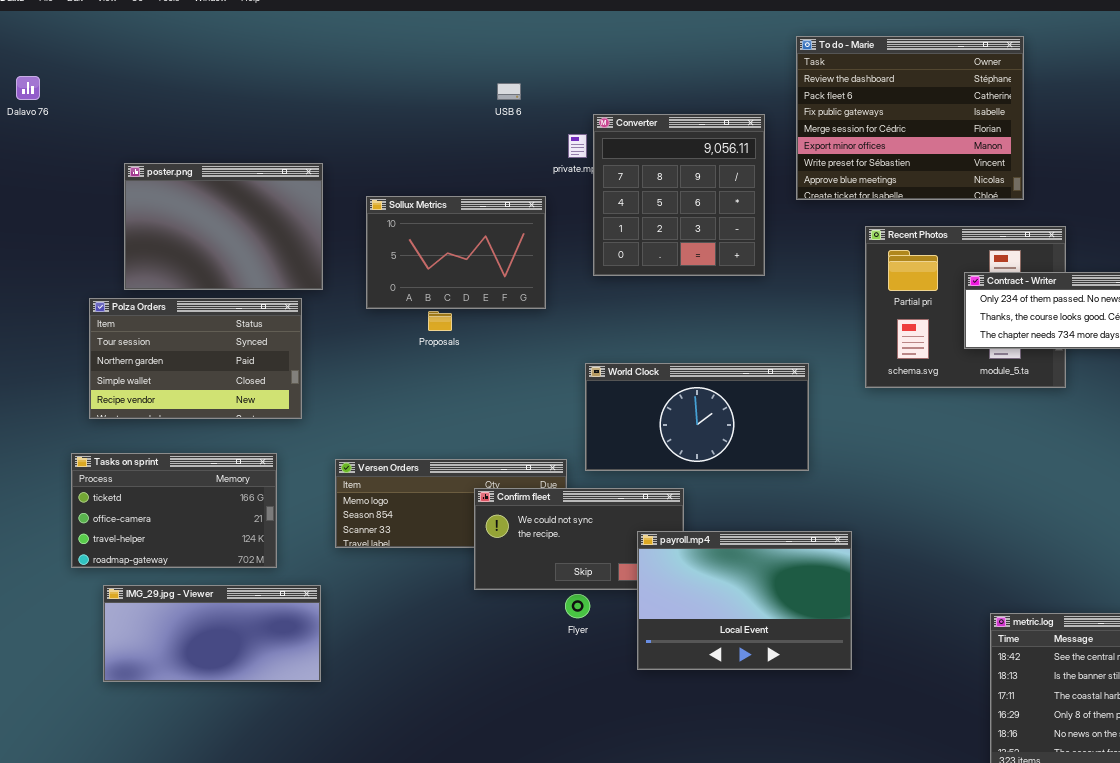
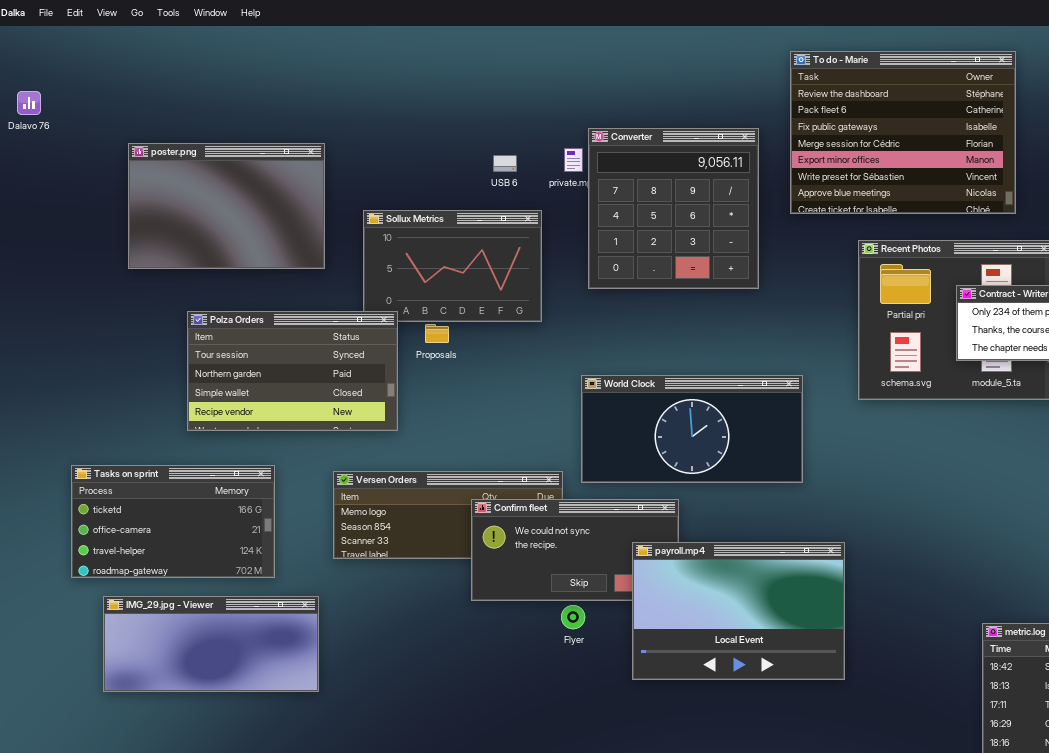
USB 6: [497,83,521,100] -> [493,155,517,172], moved
poster.png: [124,163,323,290] -> [128,143,325,269], moved
Polza Orders: [89,298,302,419] -> [187,311,398,431], moved

